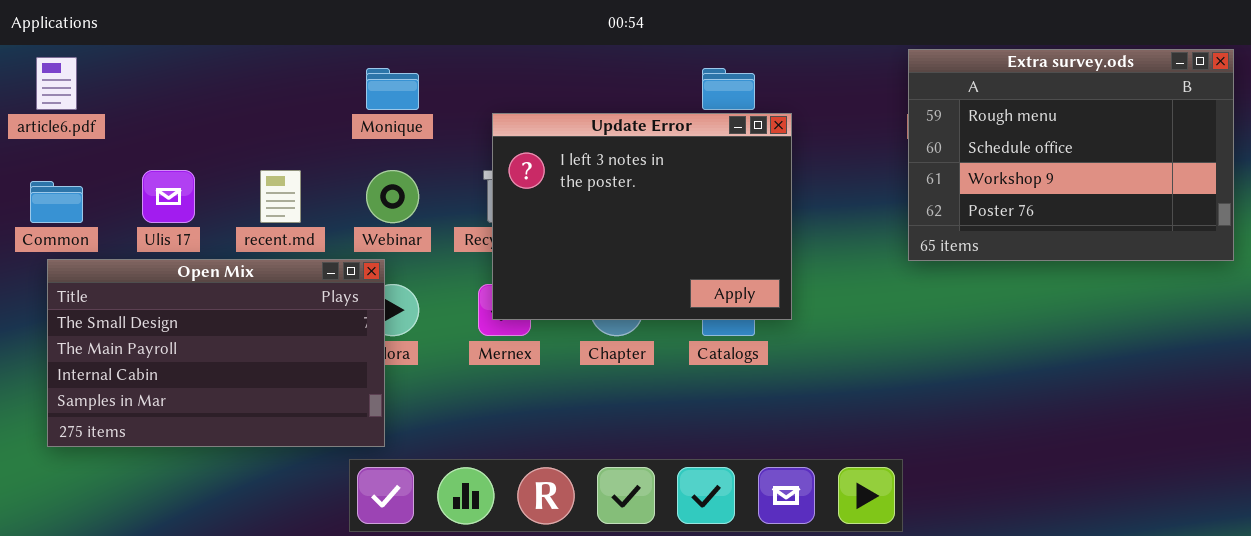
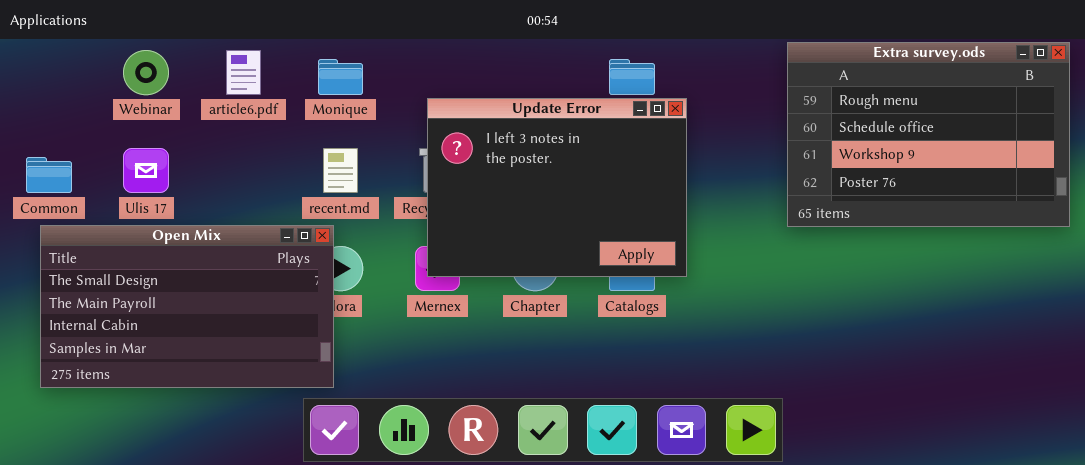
article6.pdf: [36,57,77,110] -> [226,50,261,95], moved
recent.md: [260,170,301,223] -> [323,148,358,193], moved
Webinar: [366,170,419,223] -> [123,50,169,95], moved

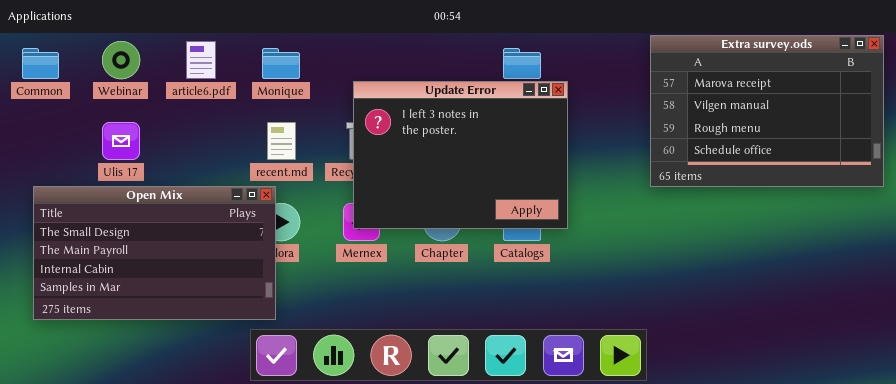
Extra survey.ods: [787,42,1070,227] -> [650,35,884,187], scrolled up 2 rows
Common: [26,157,72,193] -> [22,48,59,79], moved

